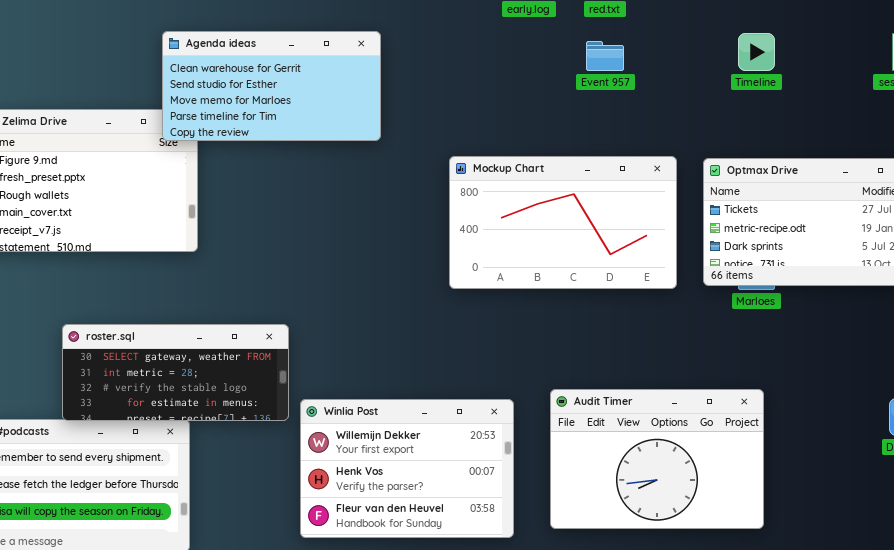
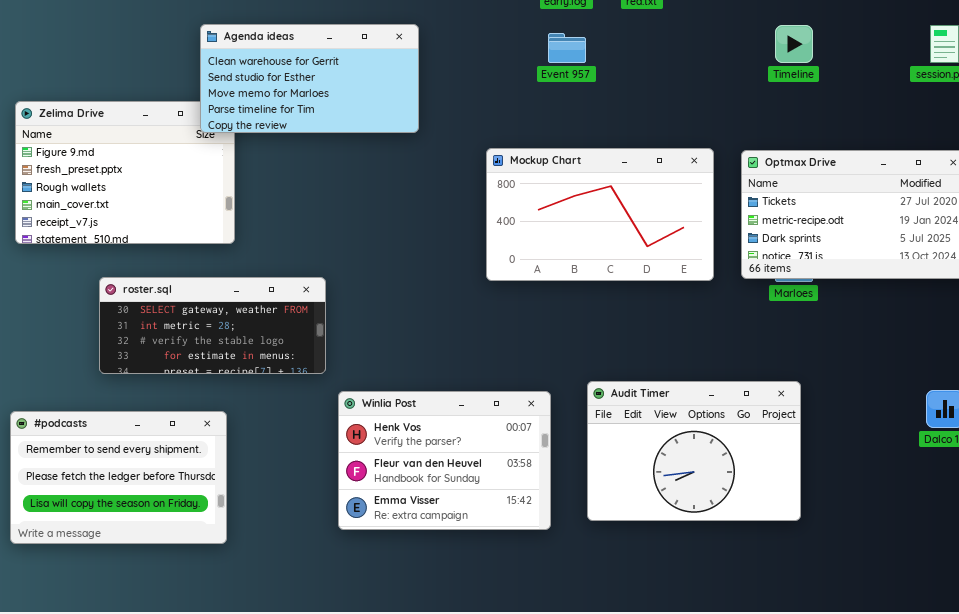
Event 957: [586,41,624,71] -> [548,33,586,63], moved
roster.sql: [62,324,289,421] -> [99,277,326,374], moved
Winlia Post: [300,399,514,538] -> [338,391,551,530], scrolled down 1 row

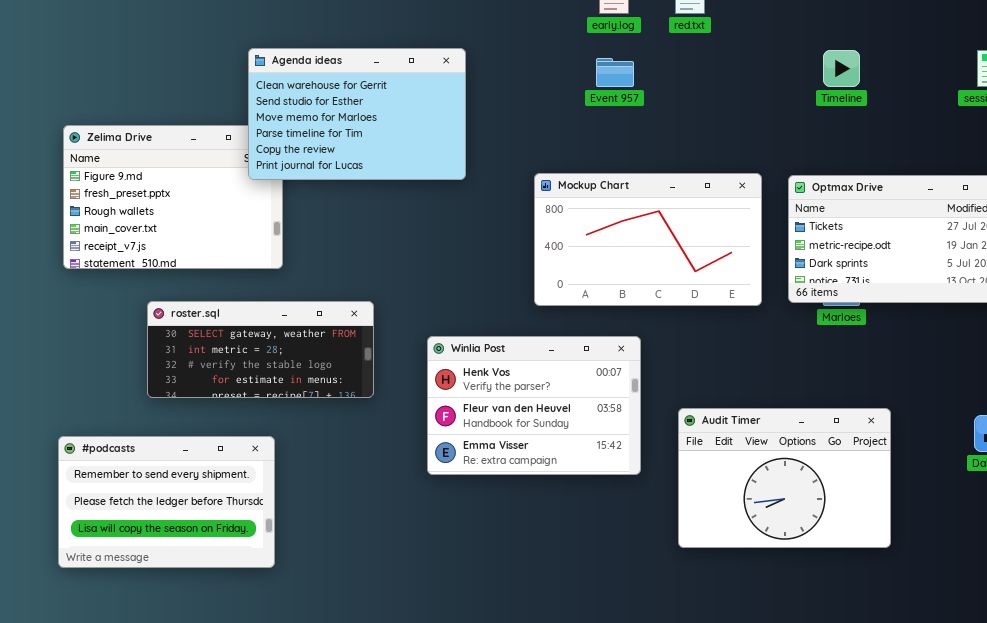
Agenda ideas: [200,24,419,133] -> [248,48,466,180], resized
Audit Timer: [587,381,801,521] -> [678,408,891,548], moved
Winlia Post: [338,391,551,530] -> [427,336,641,475], moved

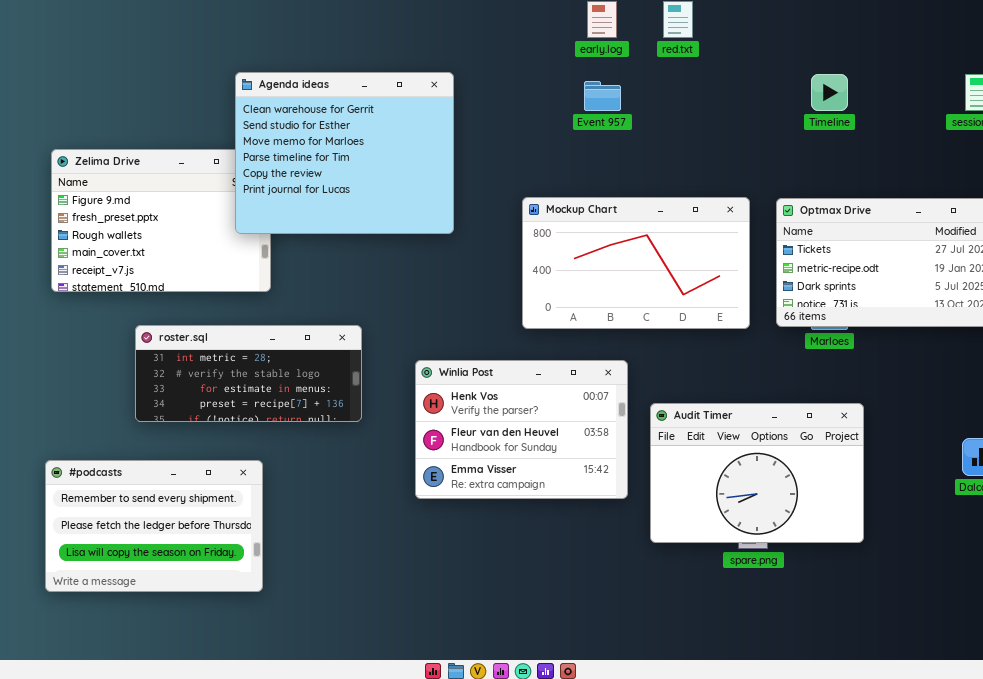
Agenda ideas: [248,48,466,180] -> [235,72,454,234], resized
roster.sql: [147,301,374,398] -> [135,325,362,422], scrolled down 1 row
Audit Timer: [678,408,891,548] -> [650,403,864,543], moved

